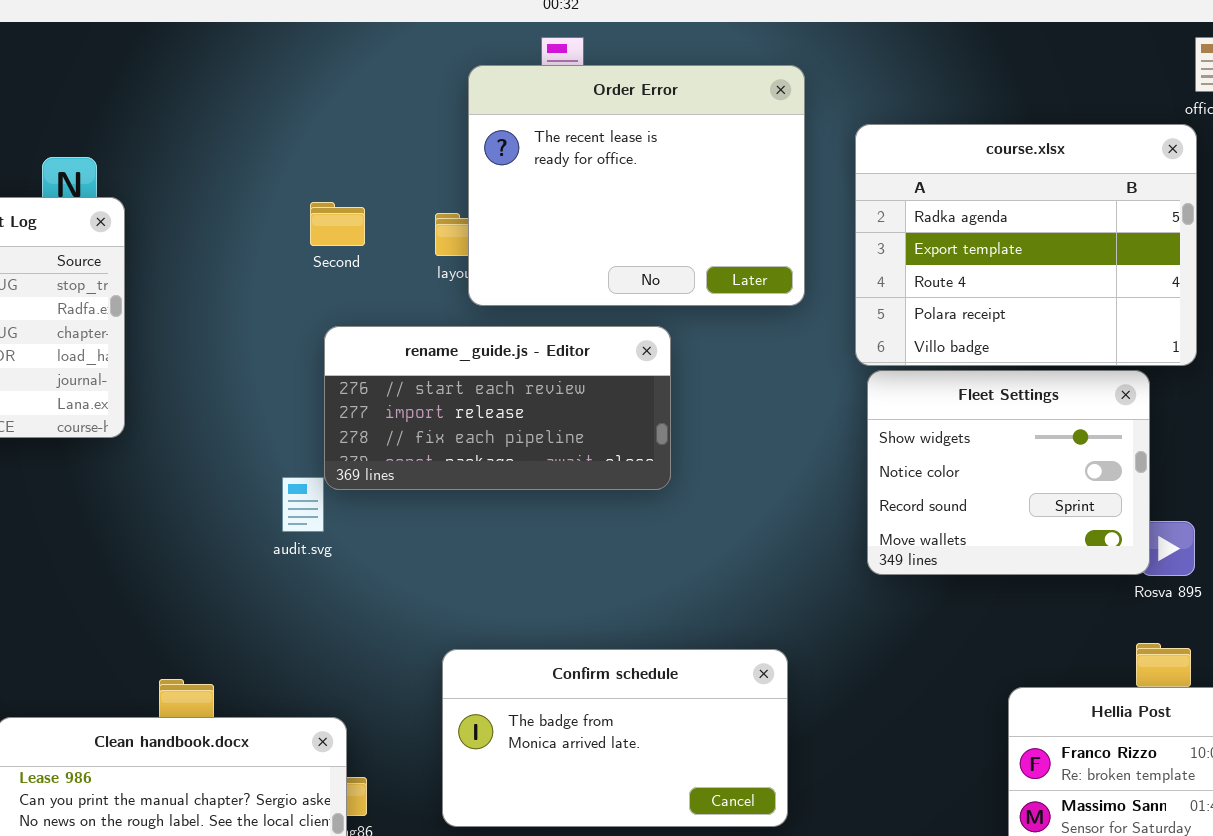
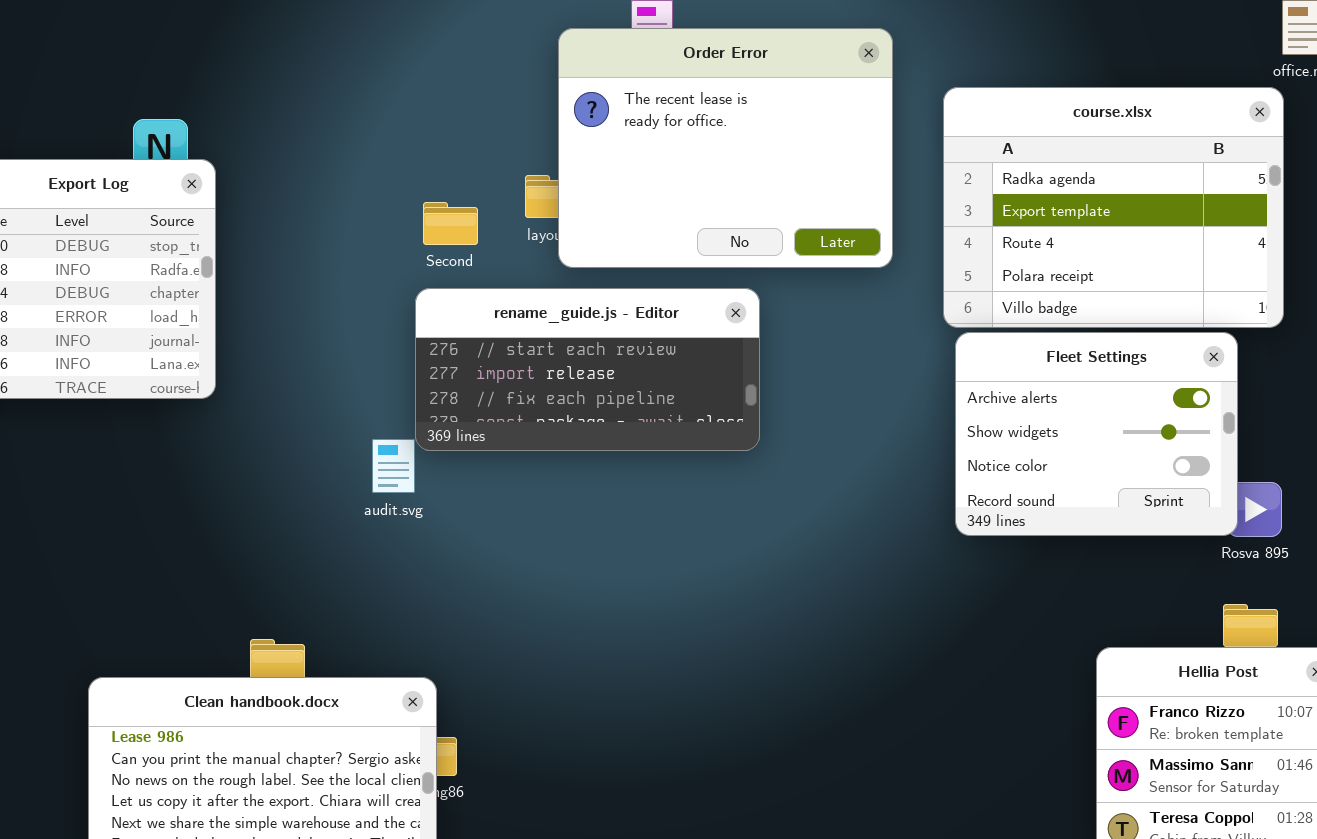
Second: [310,202,365,246] -> [423,202,478,245], moved
Fleet Settings: [867,370,1150,575] -> [955,332,1238,536], scrolled up 1 row
Confirm schedule: [442,649,788,827] -> none, closed

